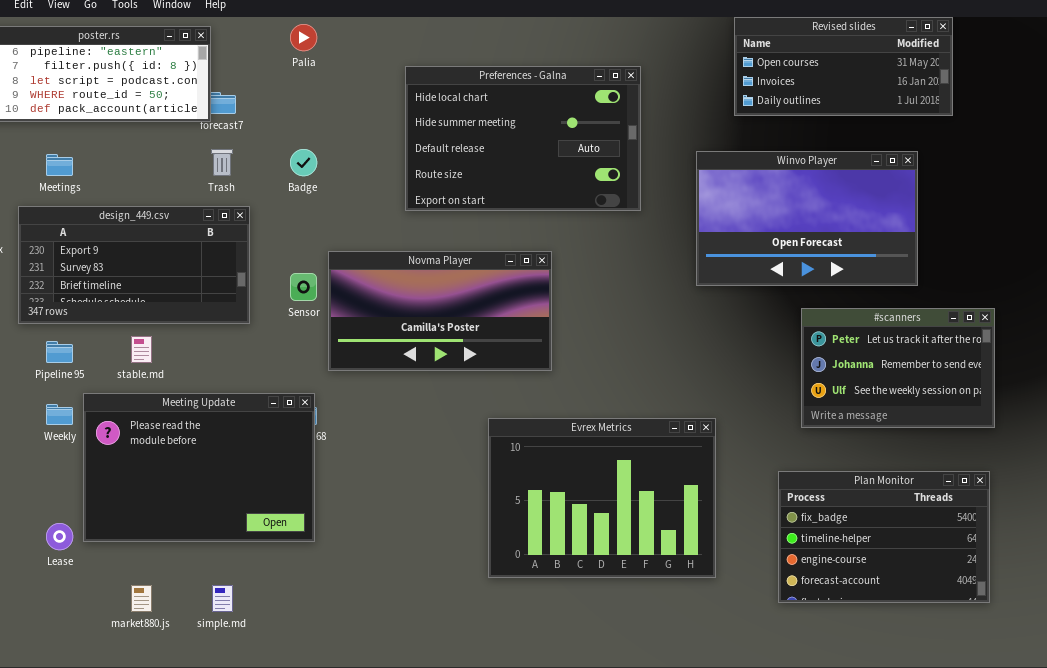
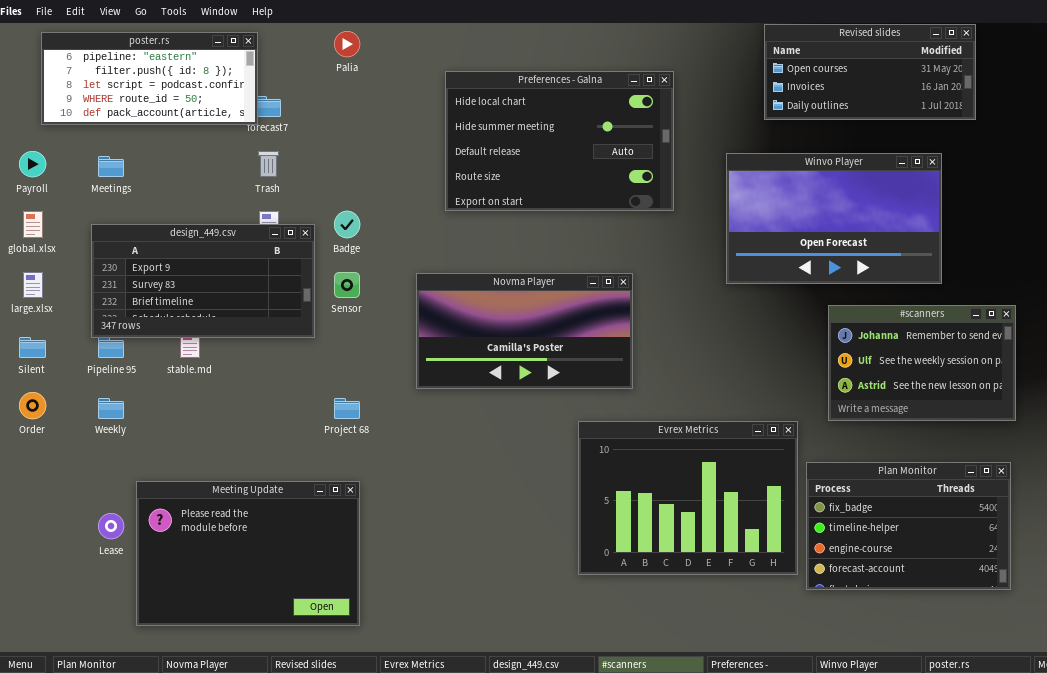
Badge: [290,149,317,176] -> [334,211,360,238], moved
design_449.csv: [18,206,250,324] -> [91,224,315,338], moved
Novma Player: [328,251,552,371] -> [416,273,633,389], moved
#scanners: [801,308,995,428] -> [828,305,1016,421], scrolled down 1 row
Meeting Update: [83,393,315,542] -> [136,481,360,626], moved
Evrex Metrics: [488,418,716,578] -> [578,421,798,575], moved

